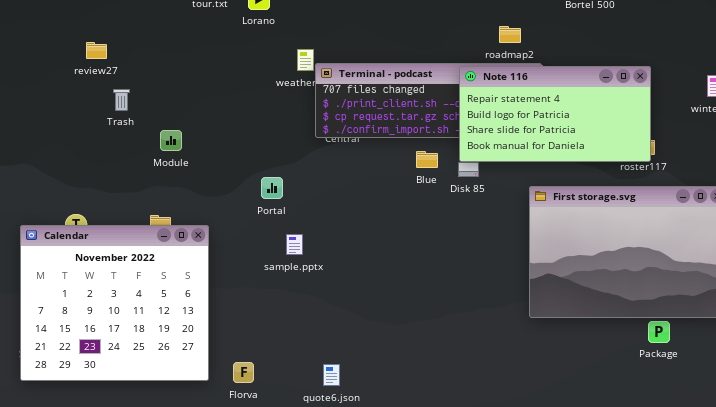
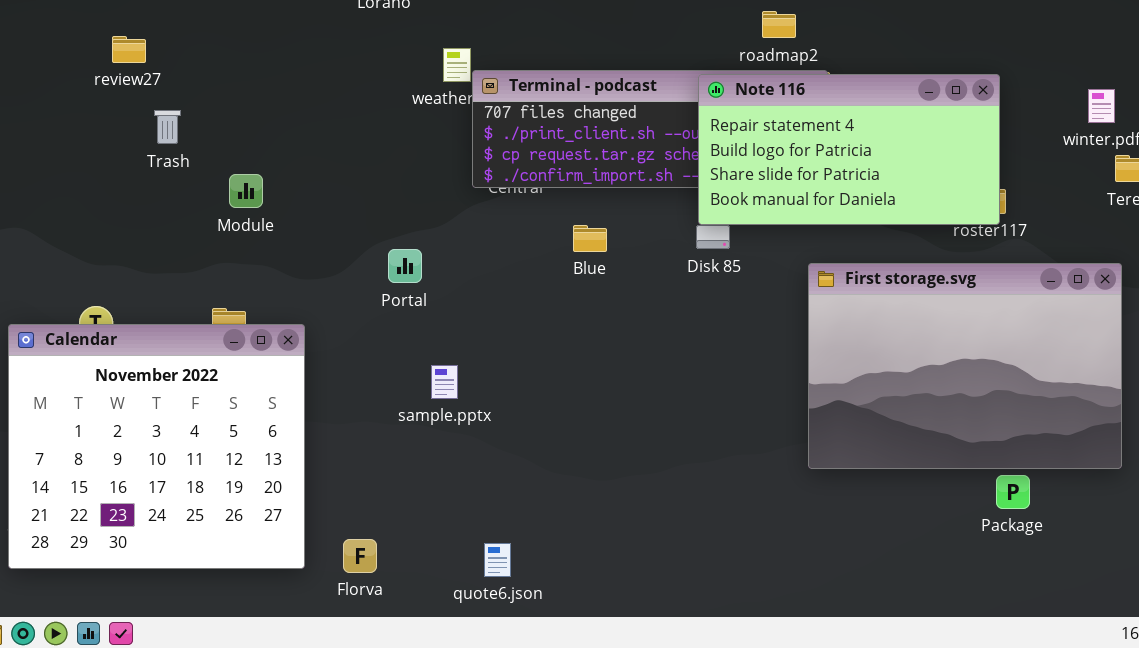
Blue: [416,151,438,168] -> [573,225,607,252], moved
sample.pptx: [286,234,303,255] -> [431,365,458,399], moved

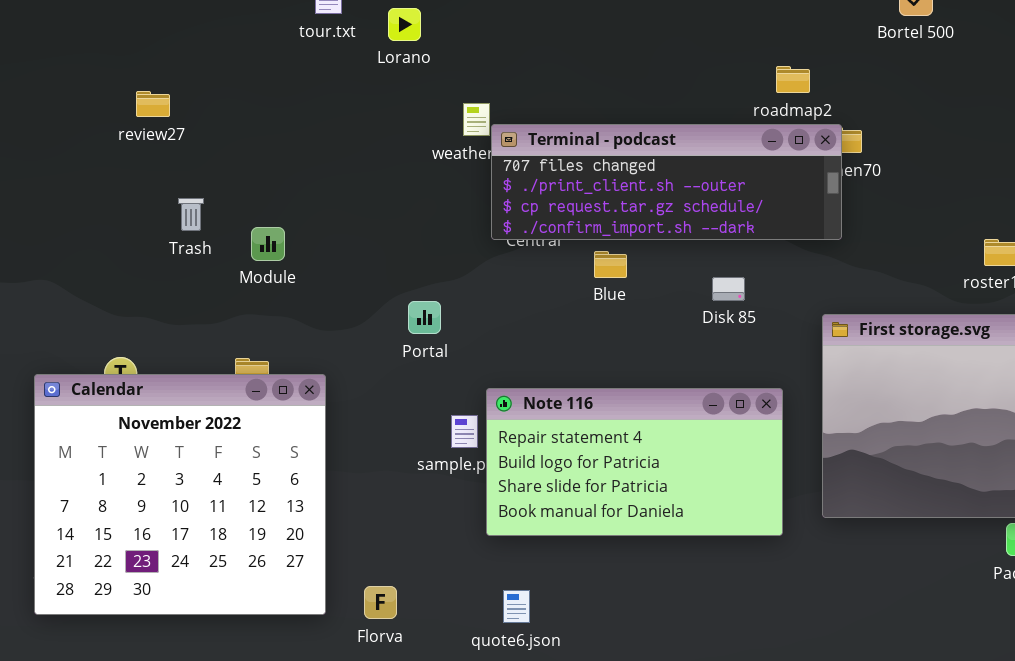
Note 116: [698,74,1000,225] -> [486,388,783,536], moved
Trash: [154,110,181,144] -> [178,198,204,231], moved
Blue: [573,225,607,252] -> [594,251,627,278], moved

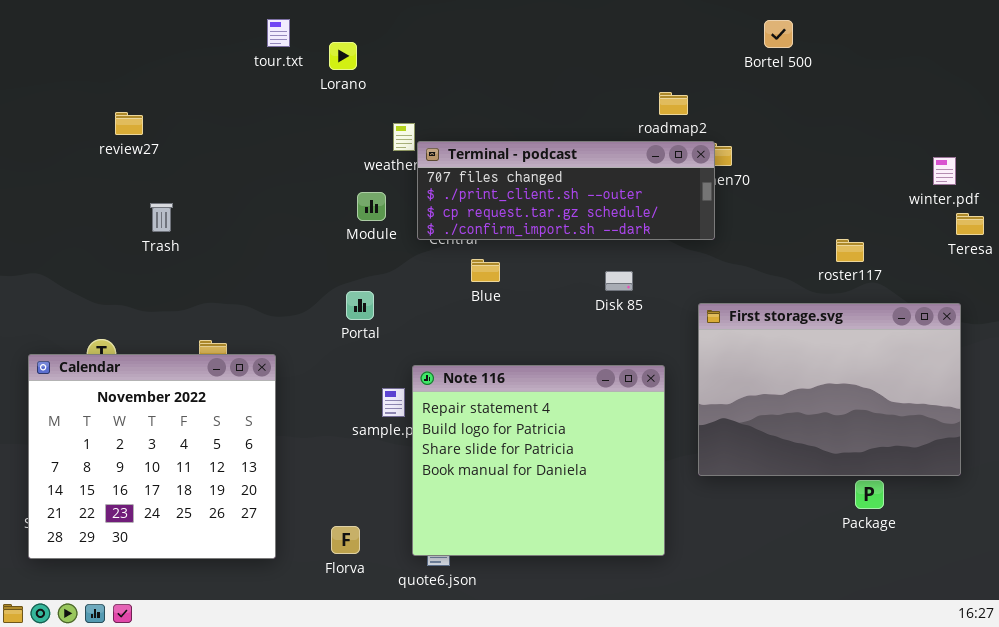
Module: [251,227,285,261] -> [357,192,386,221], moved
Blue: [594,251,627,278] -> [471,259,500,282], moved
Note 116: [486,388,783,536] -> [412,365,665,556], resized
Florva: [364,586,397,619] -> [331,526,360,554], moved

